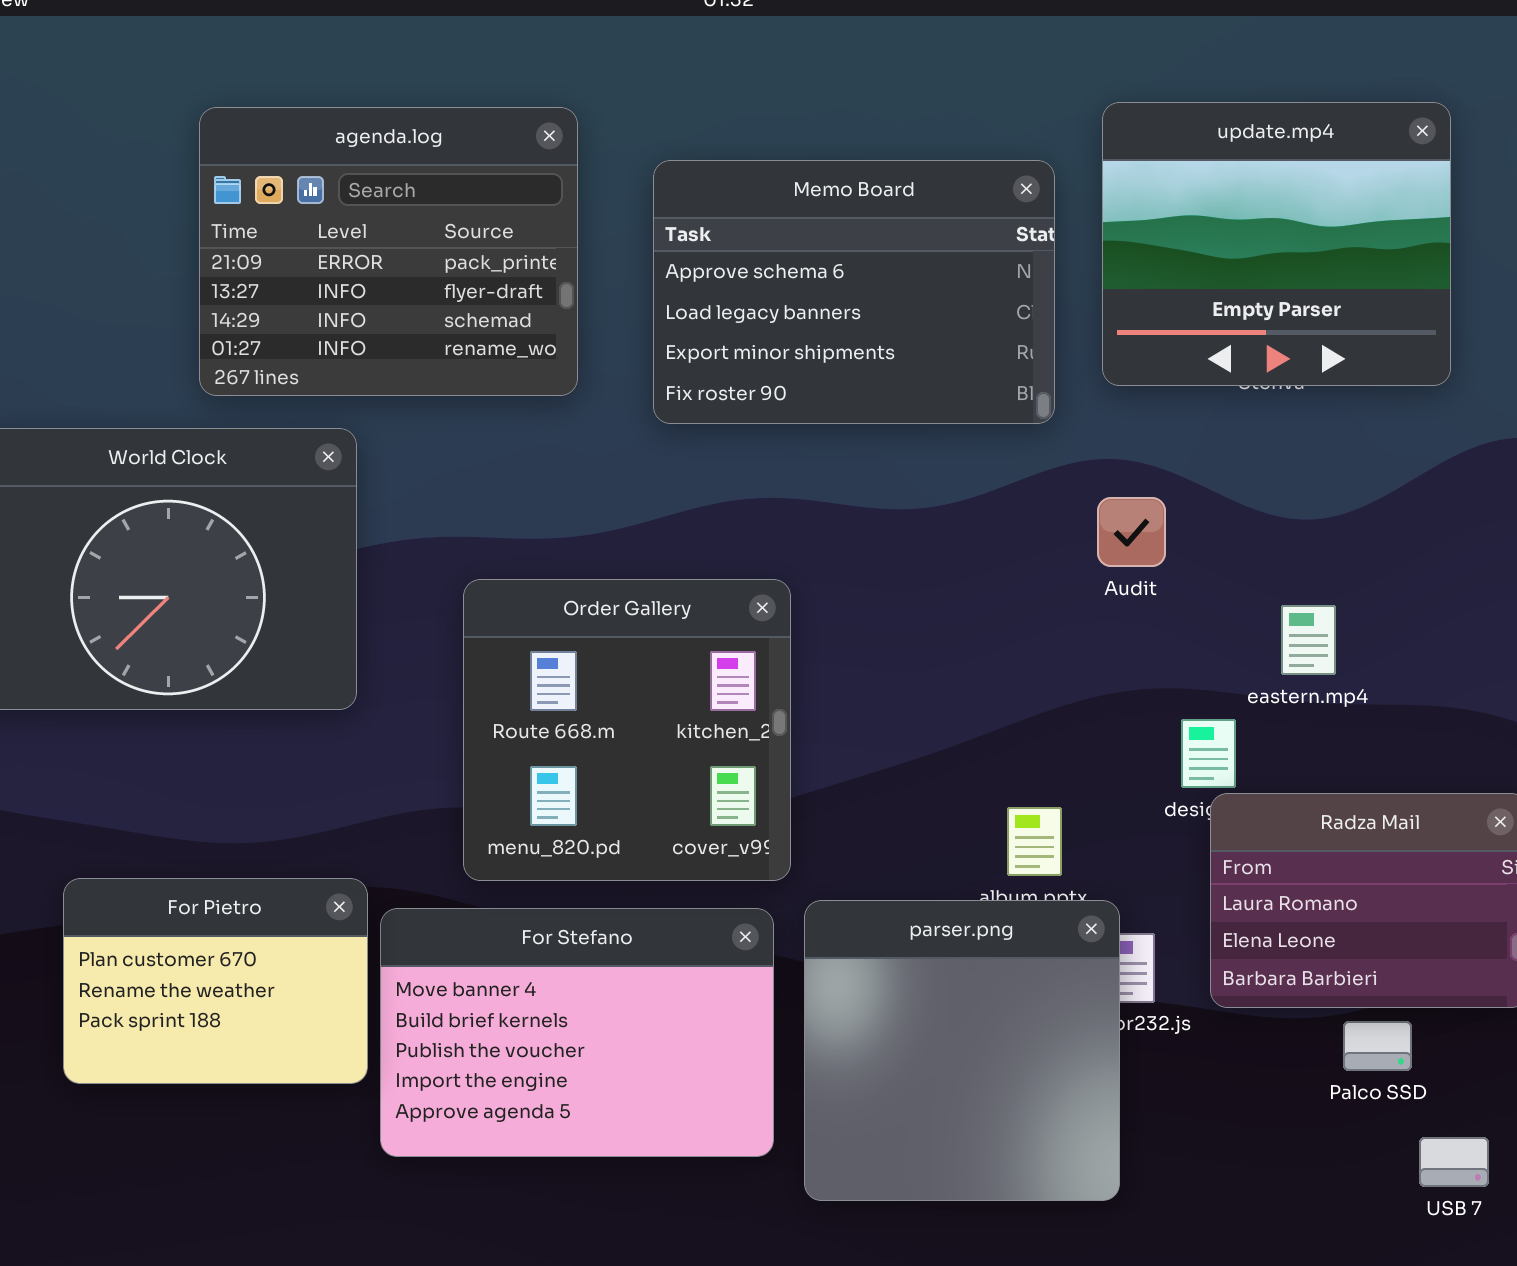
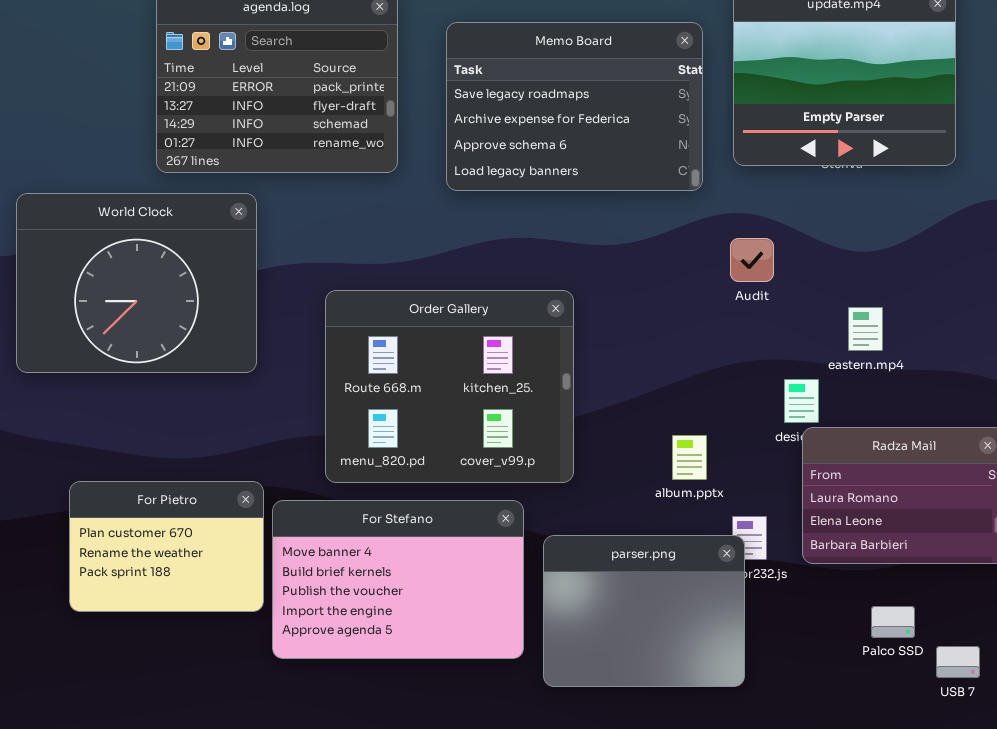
Memo Board: [653,160,1055,424] -> [446,22,703,191], scrolled up 2 rows
Order Gallery: [463,579,791,881] -> [325,290,574,483], resized
parser.png: [804,900,1120,1201] -> [543,535,745,687], resized
Palco SSD: [1343,1021,1412,1071] -> [871,606,915,638], moved

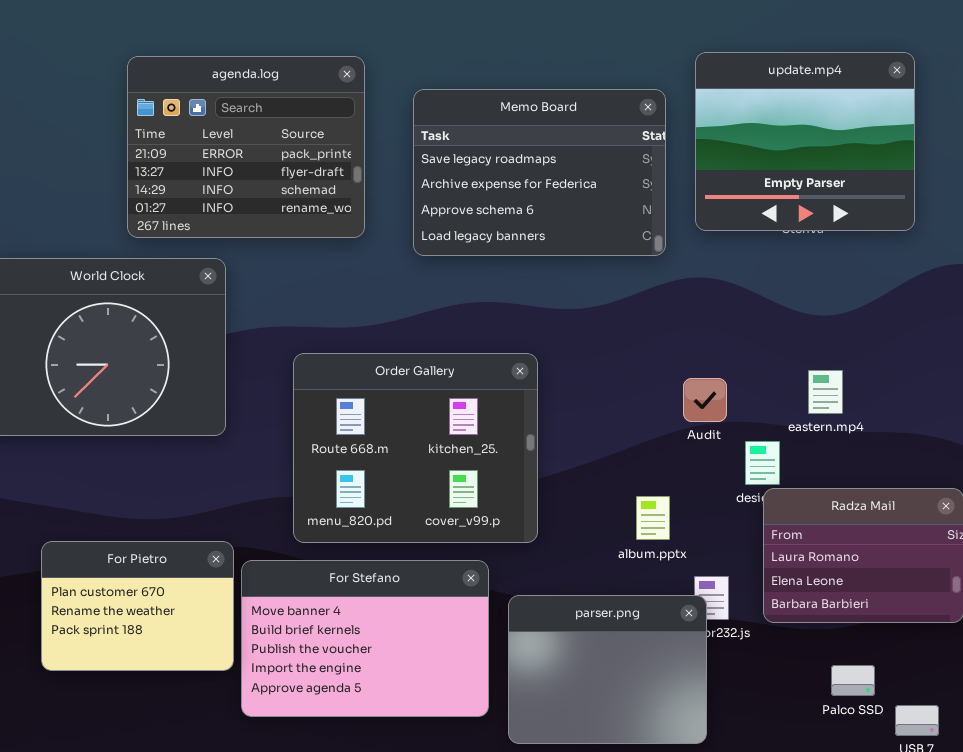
Audit: [730,238,774,282] -> [683,378,727,422], moved

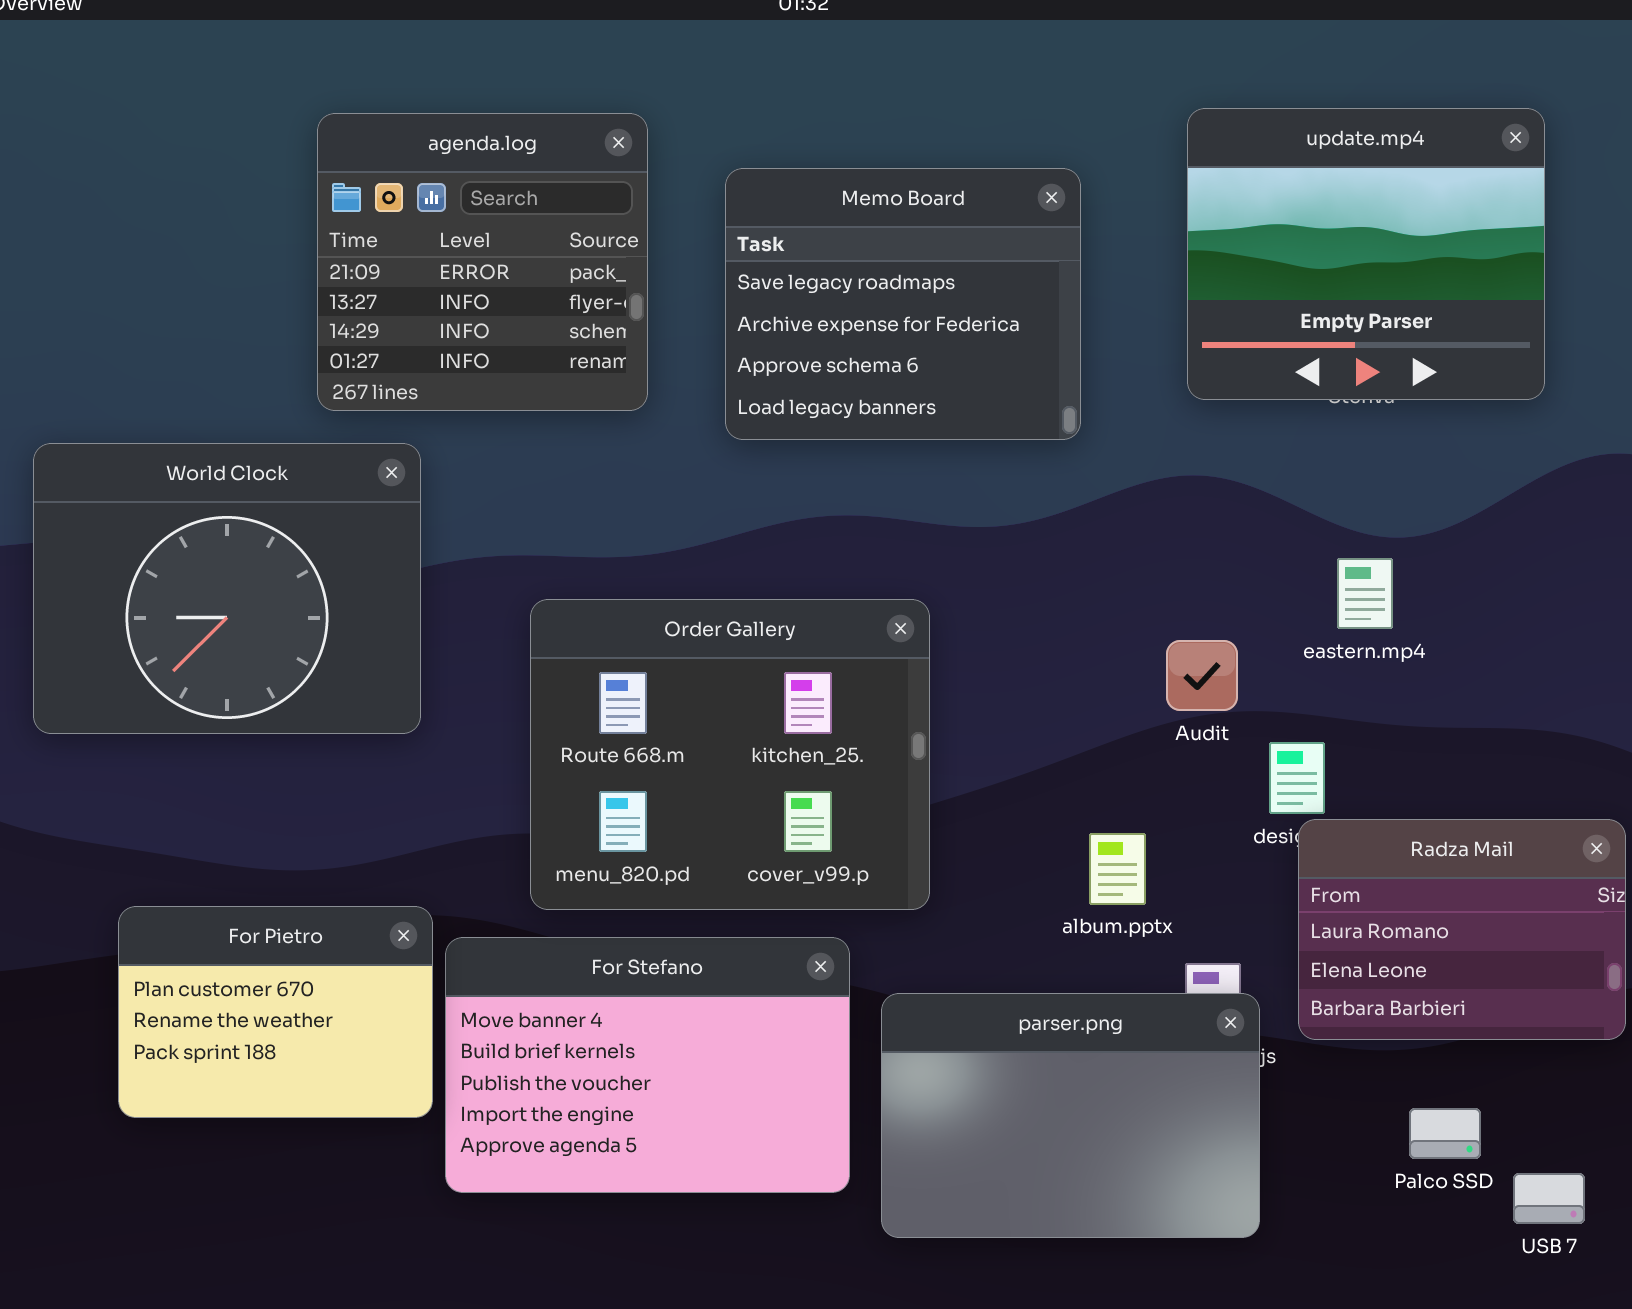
agenda.log: [127,56,365,238] -> [317,113,648,411], resized
Memo Board: [413,89,666,256] -> [725,168,1081,440], resized
eastern.mp4: [808,370,843,414] -> [1337,558,1393,629], moved
parser.png: [508,595,707,744] -> [881,993,1260,1238], resized

